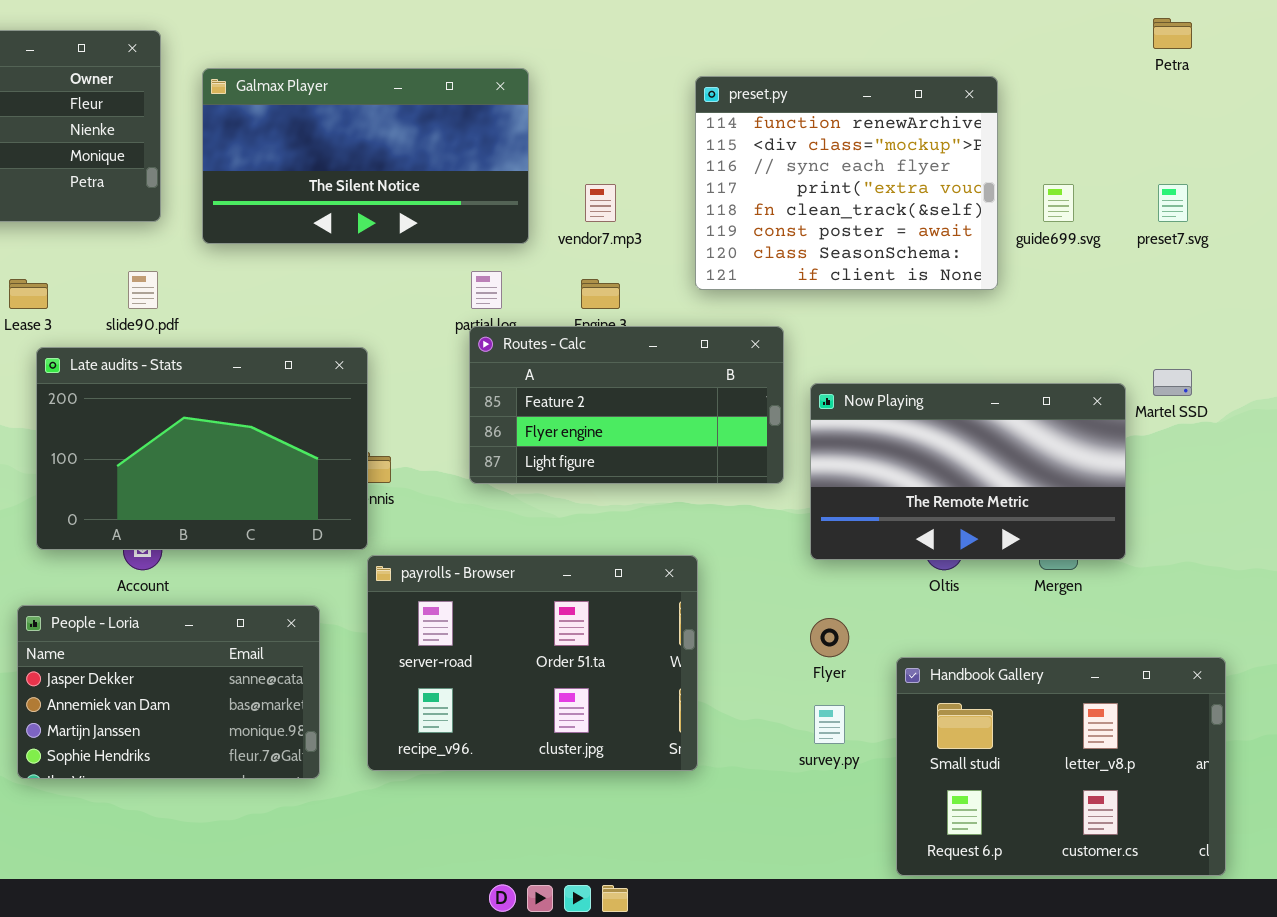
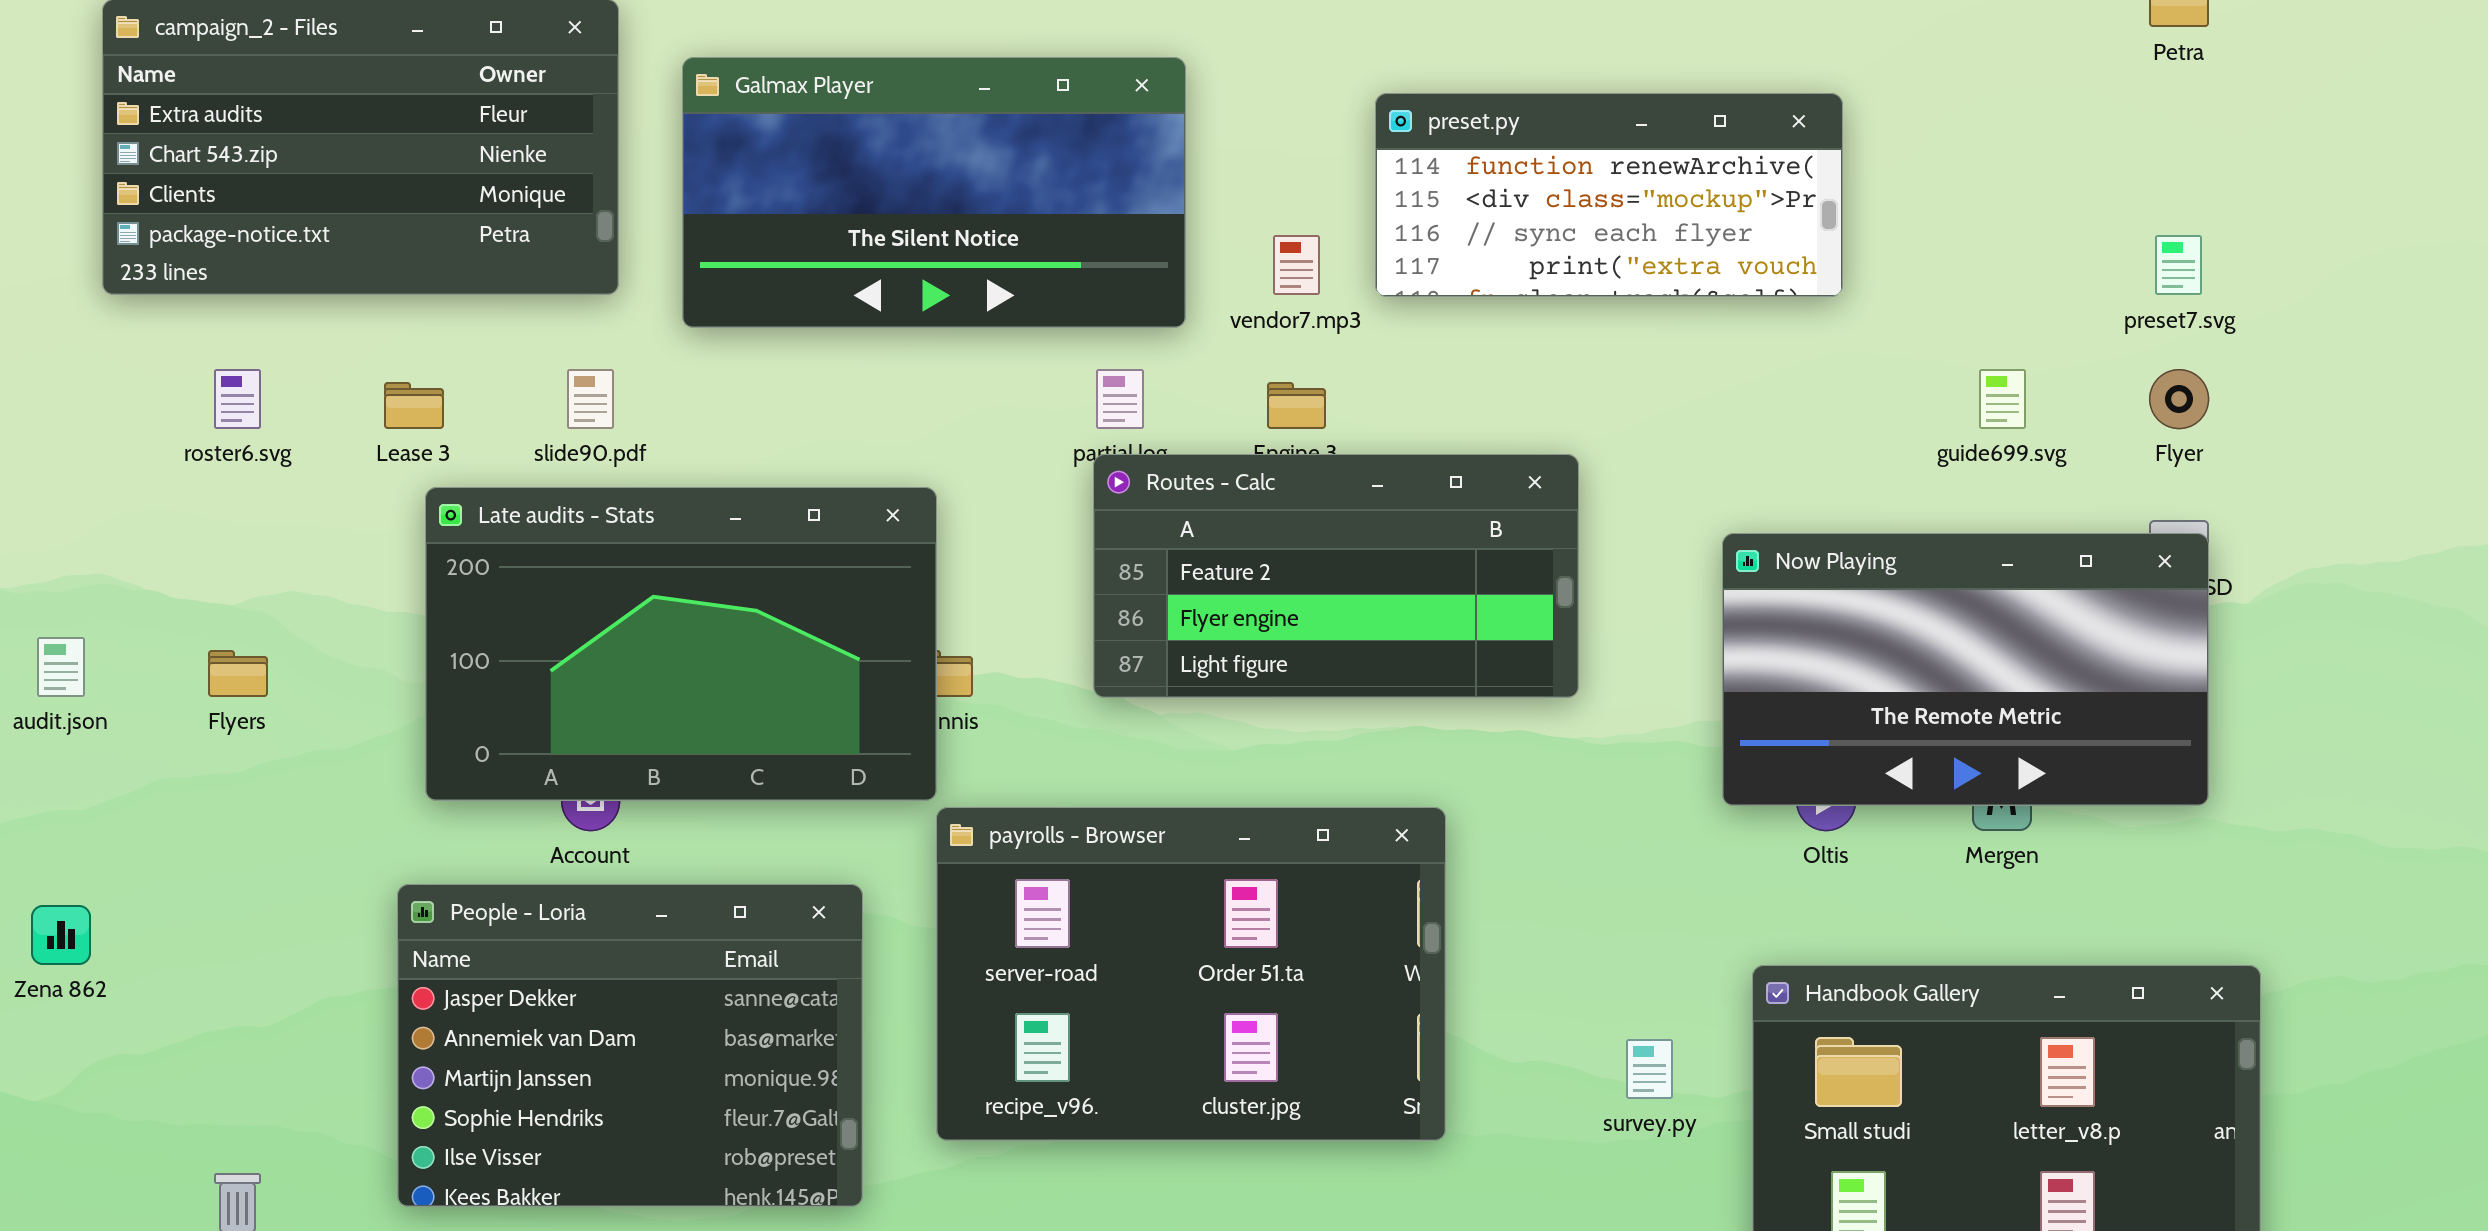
preset.py: [695,76,998,290] -> [1375,93,1843,297], moved, resized
guide699.svg: [1043,184,1074,222] -> [1979,369,2026,429], moved
Now Playing: [810,383,1126,560] -> [1722,533,2209,806], moved
People - Loria: [17,605,320,779] -> [397,884,863,1207], resized
Flyer: [810,618,849,657] -> [2149,369,2209,429], moved

